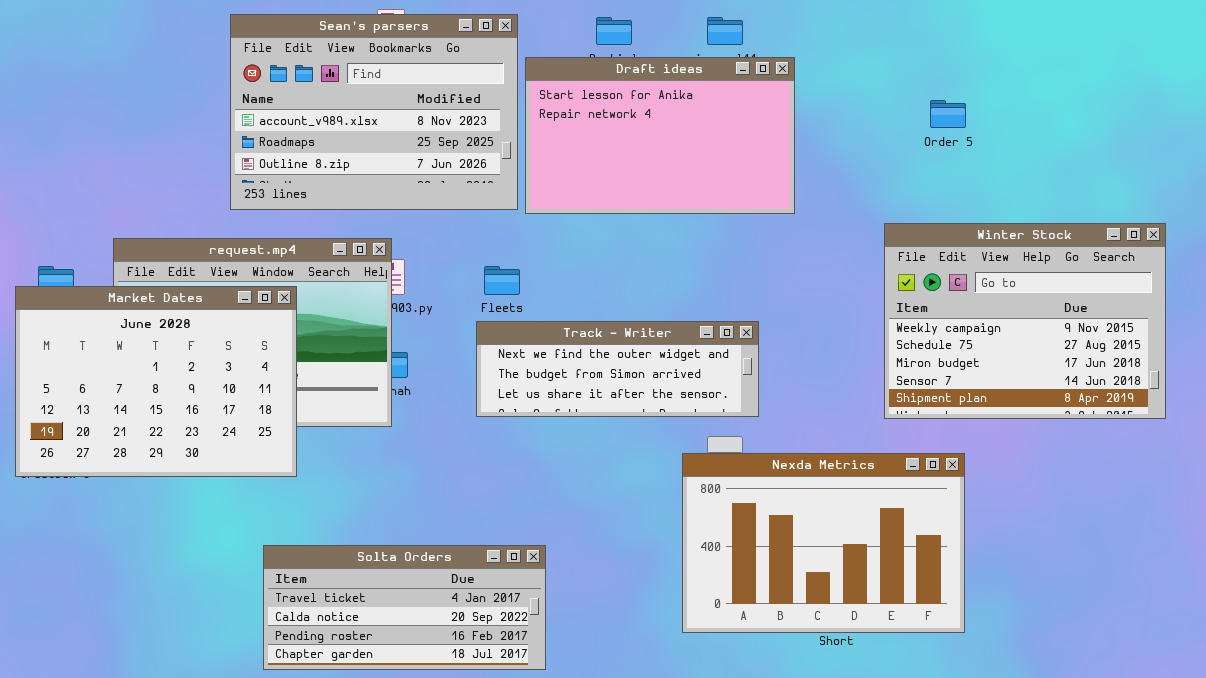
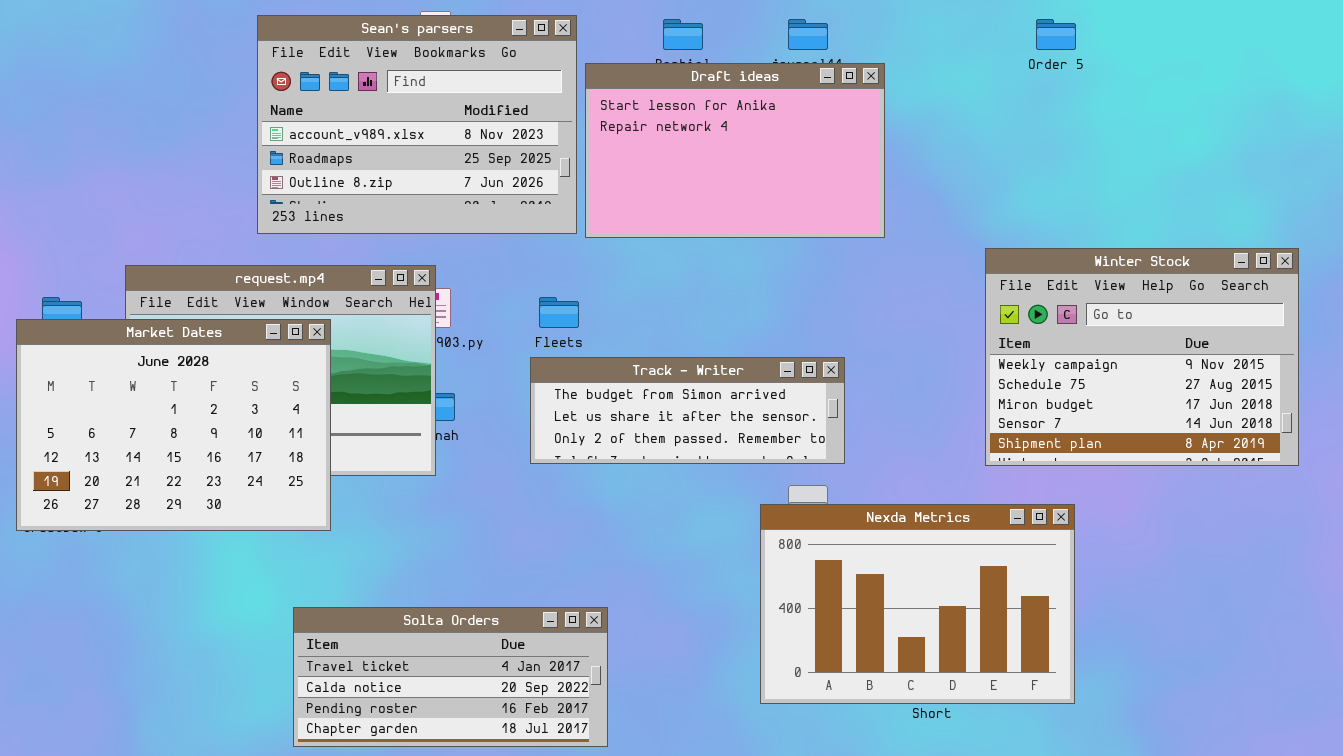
Order 5: [930,100,966,128] -> [1036,19,1076,50], moved
Track - Writer: [476,321,759,417] -> [530,357,845,464], scrolled down 1 row

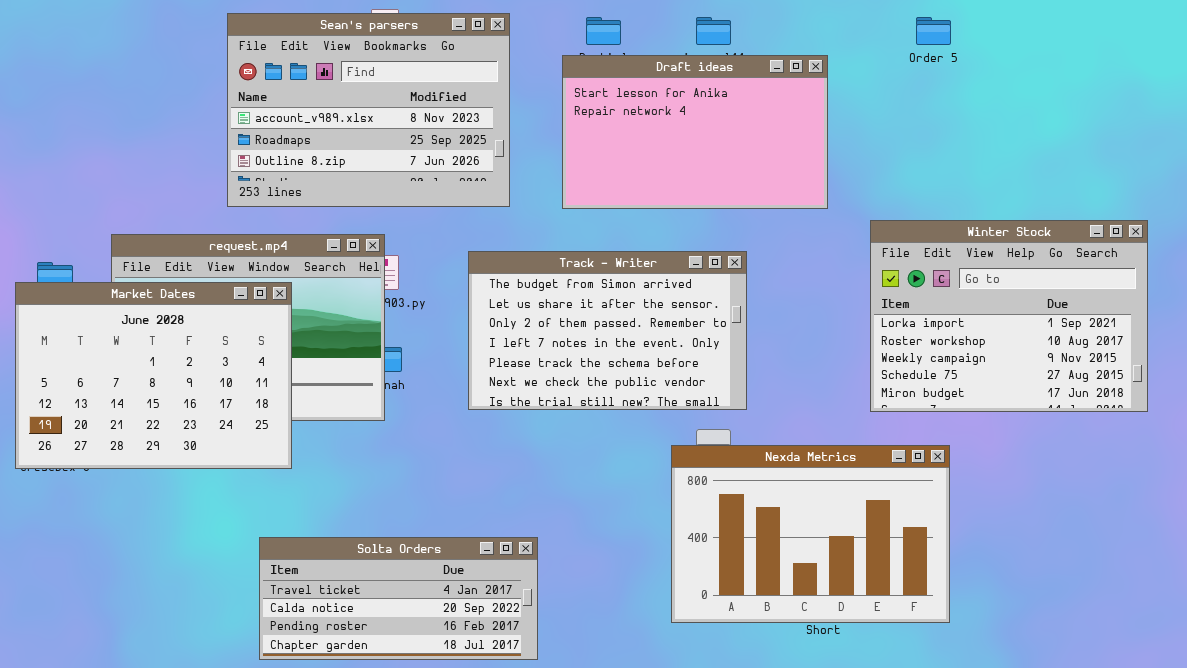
Draft ideas: [585,63,885,238] -> [562,55,828,209], moved
Winter Stock: [985,248,1299,466] -> [870,220,1148,412], scrolled up 2 rows
Track - Writer: [530,357,845,464] -> [468,251,747,410], resized

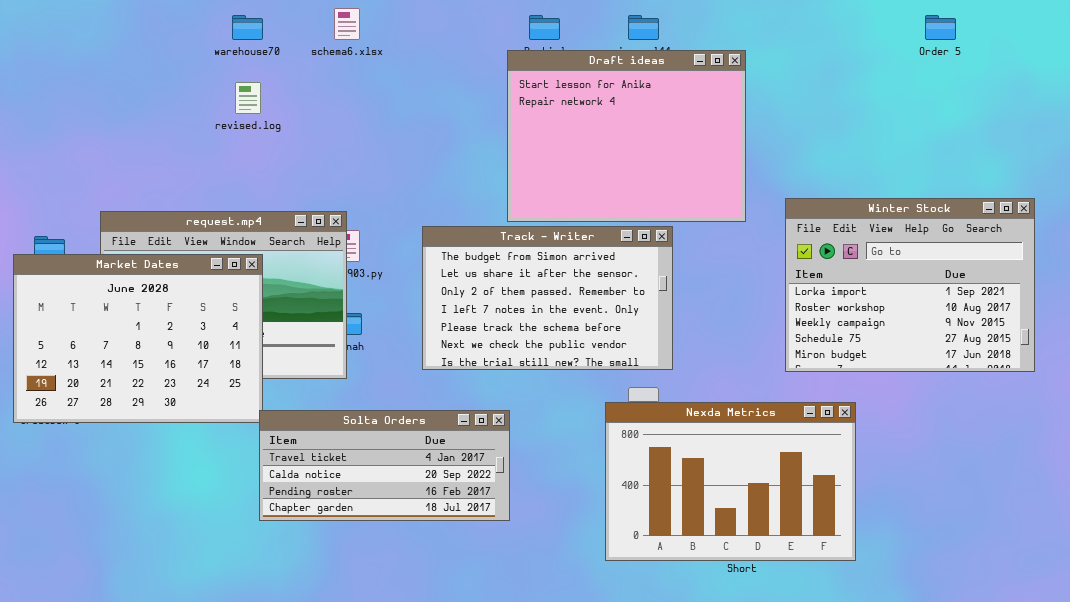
Sean's parsers: [227,13,510,207] -> none, closed
Order 5: [916,17,951,45] -> [925,15,956,40], moved
Draft ideas: [562,55,828,209] -> [507,50,746,222], resized
Solta Orders: [259,537,538,660] -> [259,410,510,521], moved

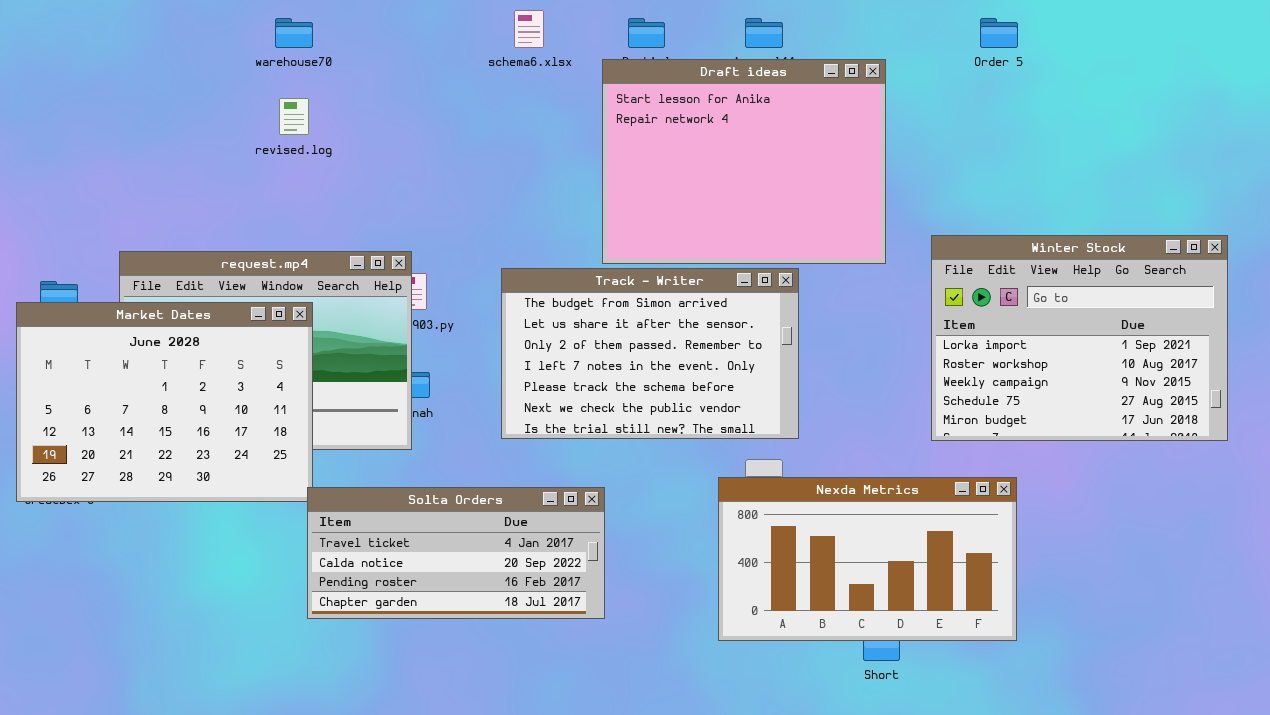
schema6.xlsx: [334,8,360,40] -> [514,10,544,48], moved
Order 5: [925,15,956,40] -> [980,18,1018,48], moved
Nexda Metrics: [605,402,856,561] -> [718,477,1017,641], resized

